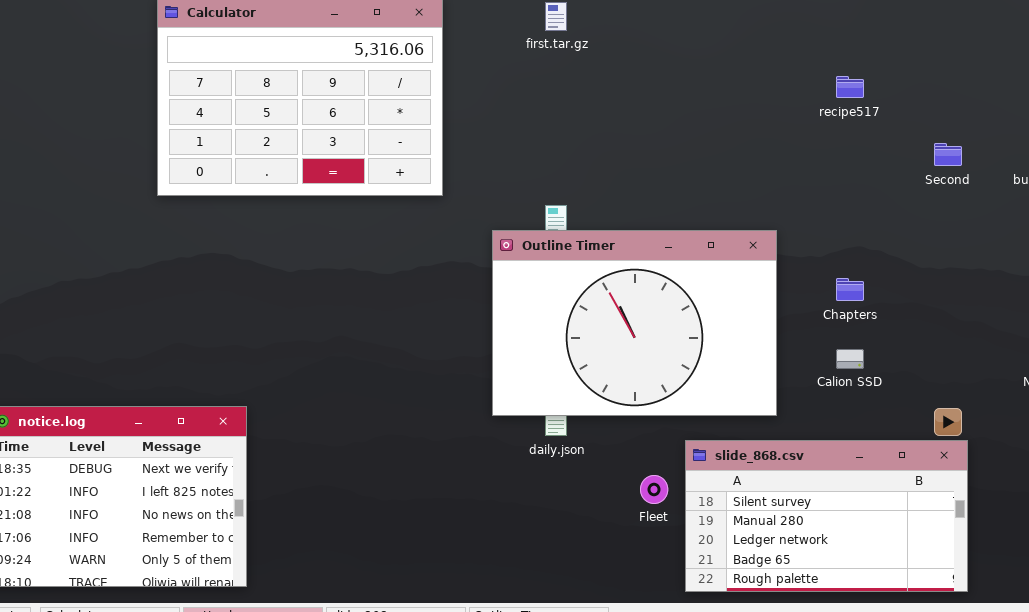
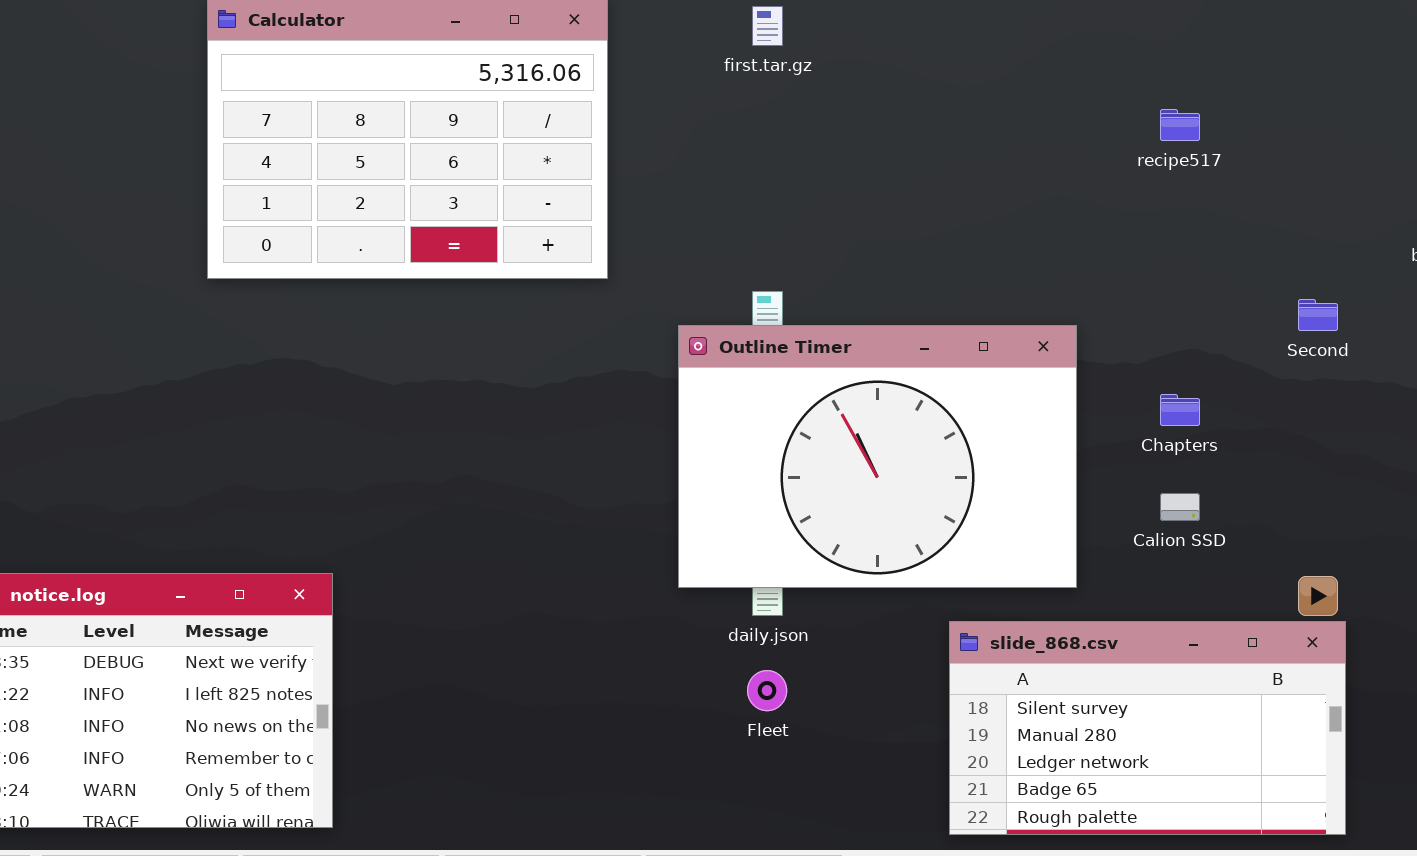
Second: [934,143,962,166] -> [1298,299,1338,331], moved
Fleet: [640,475,668,504] -> [747,670,787,711], moved

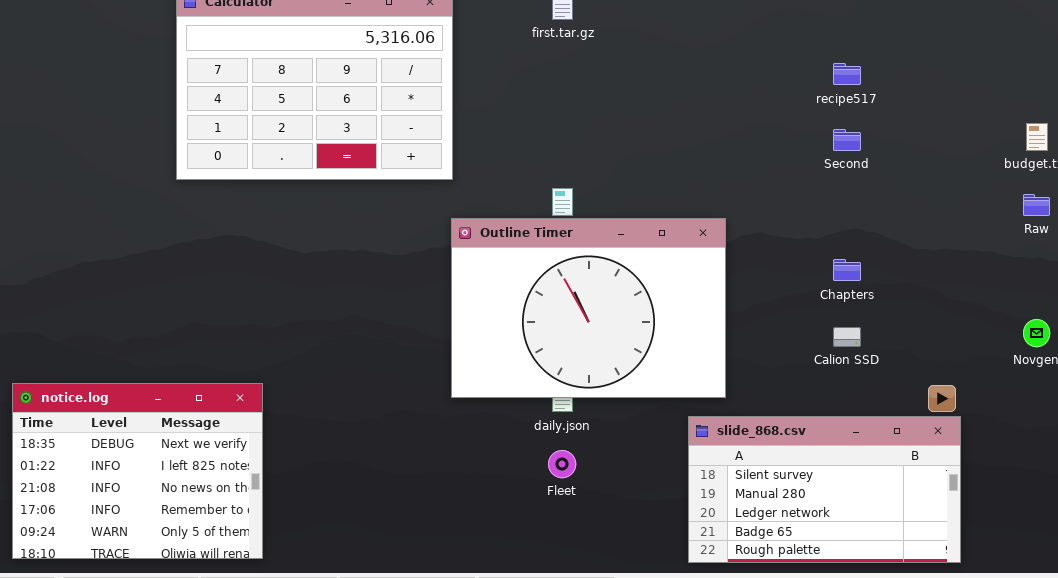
Second: [1298,299,1338,331] -> [833,129,861,151], moved
Outline Timer: [678,325,1077,588] -> [451,218,726,398], moved

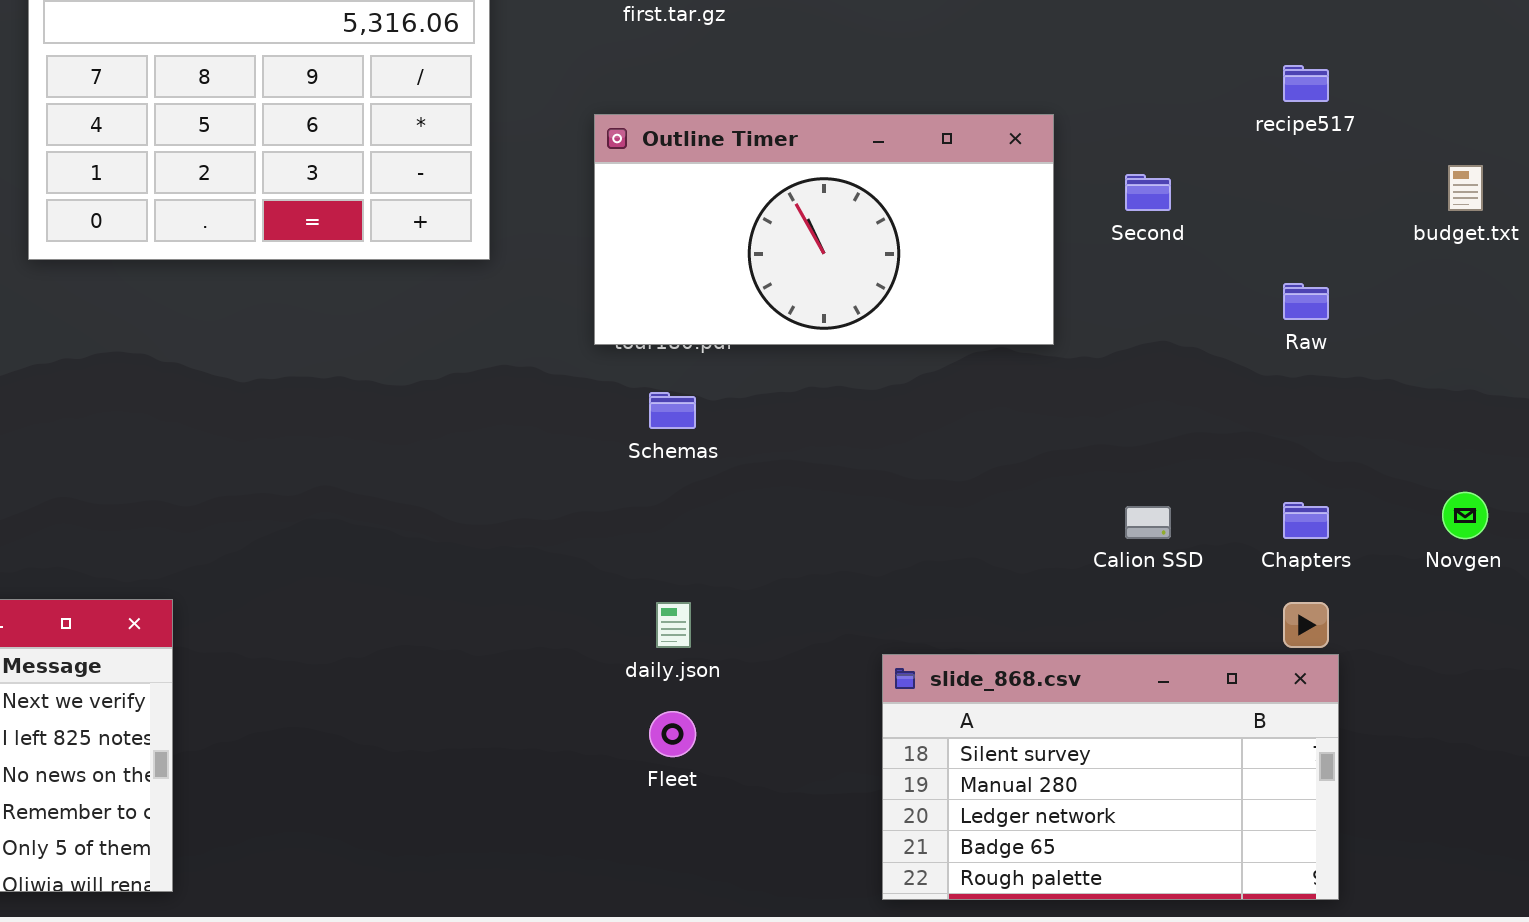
recipe517: [833,63,861,85] -> [1283,65,1329,102], moved
Raw: [1023,194,1050,216] -> [1283,283,1329,320], moved
Outline Timer: [451,218,726,398] -> [594,114,1054,345], moved, resized
Chapters: [833,259,861,281] -> [1283,502,1329,539], moved

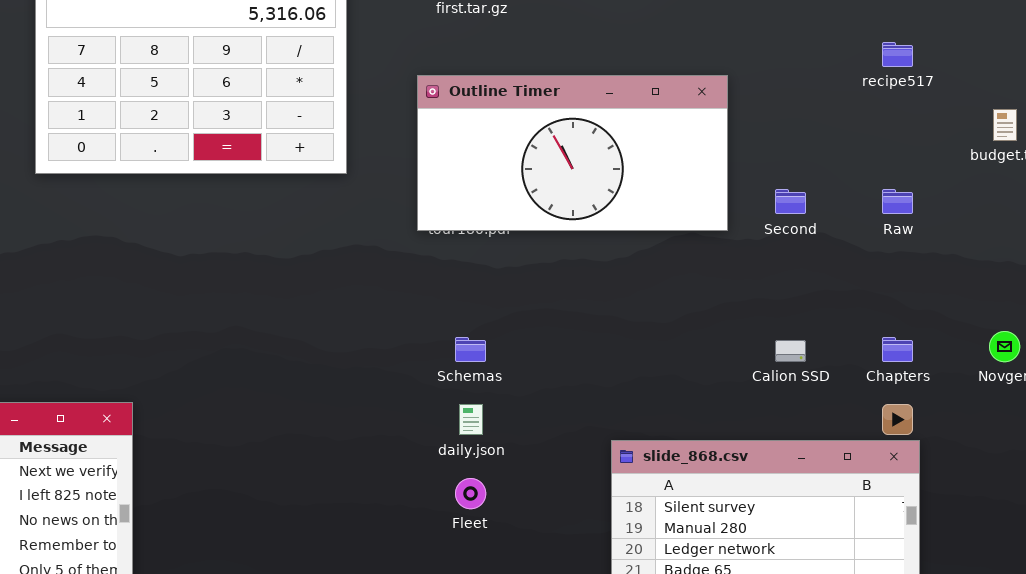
Second: [1125,174,1171,211] -> [775,189,806,214], moved
Schemas: [649,392,696,429] -> [455,337,486,362], moved

